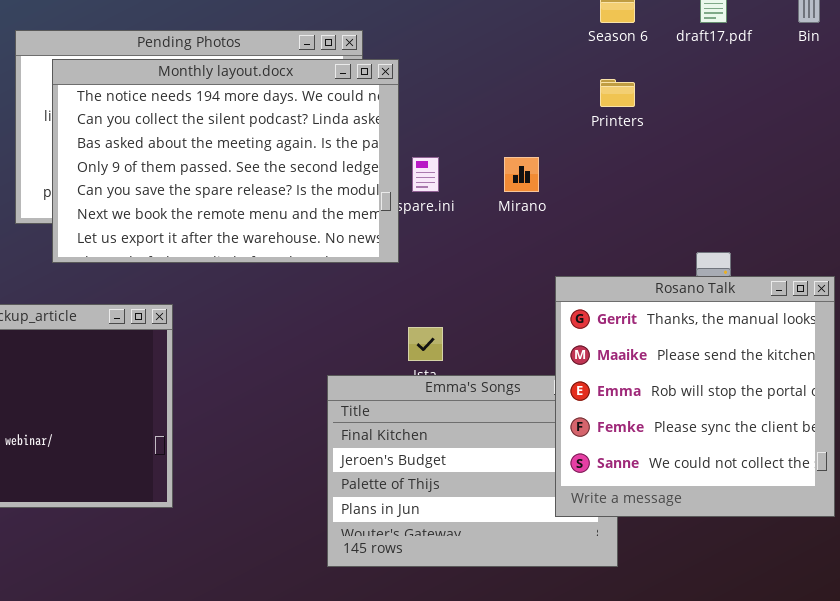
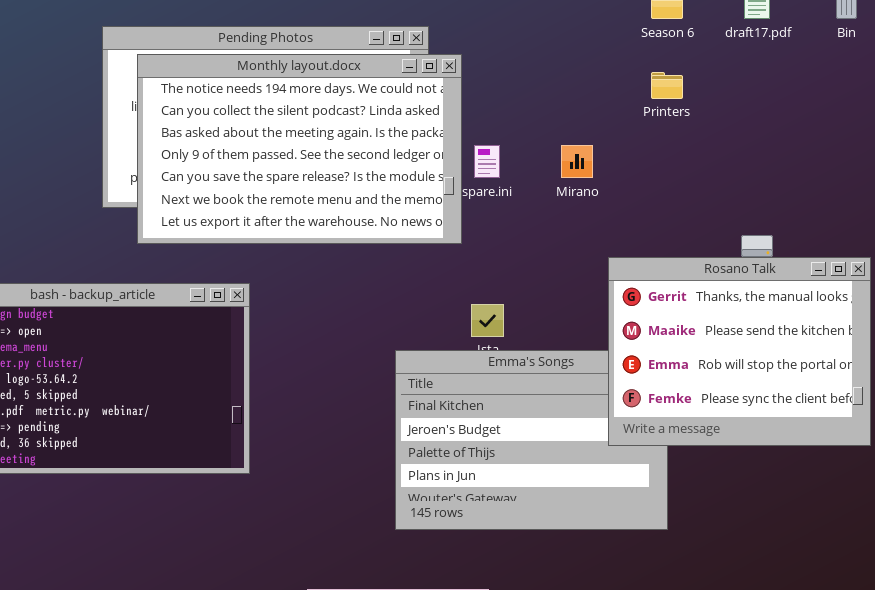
Rosano Talk: [555,276,835,517] -> [608,257,871,446], resized

